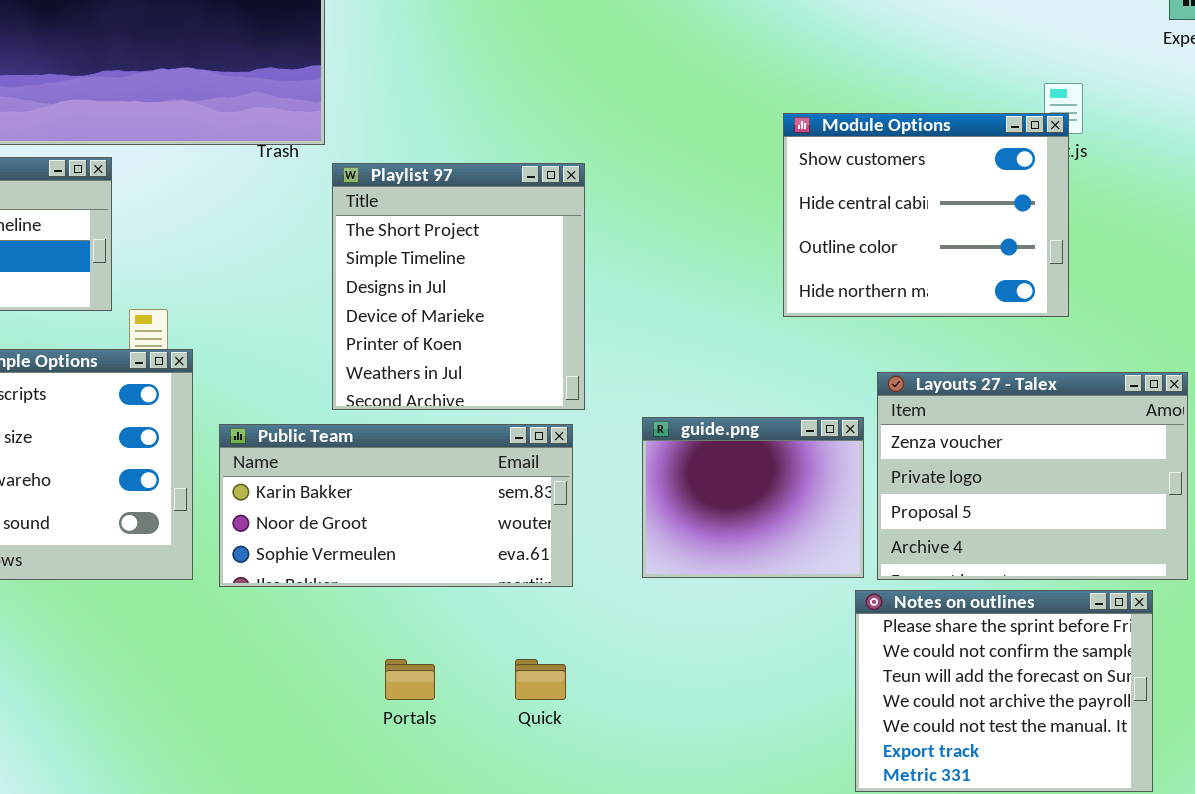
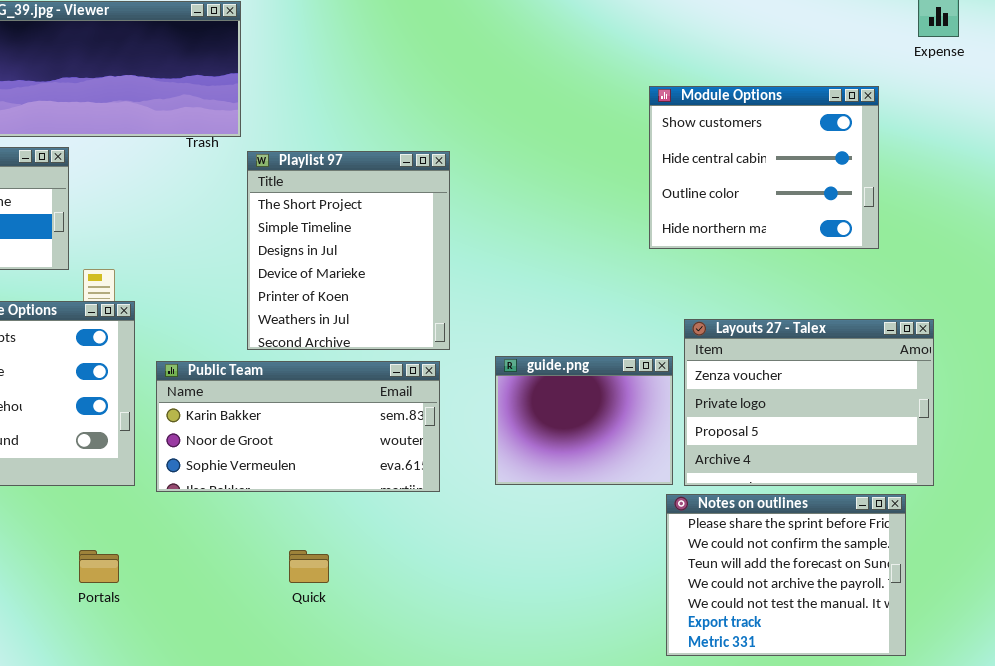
Module Options: [783,113,1069,317] -> [649,86,879,249], moved
Portals: [385,659,435,700] -> [79,550,119,583], moved
Quick: [515,659,566,700] -> [289,550,329,583], moved

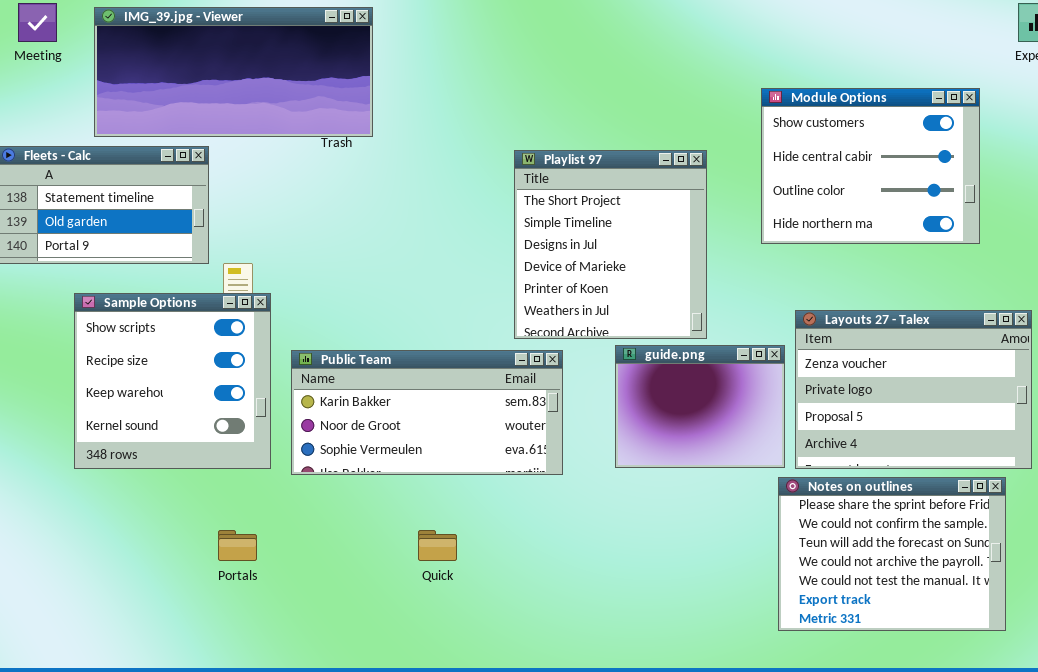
Playlist 97: [247,151,450,350] -> [514,150,707,339], moved

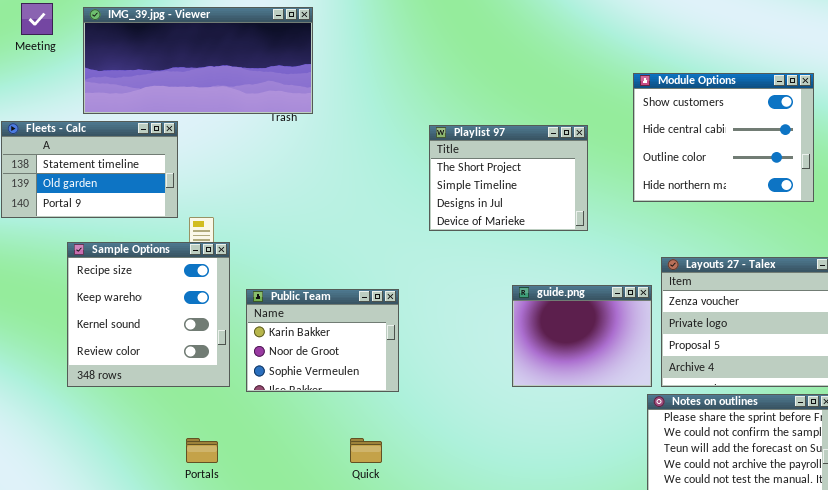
Playlist 97: [514,150,707,339] -> [429,125,588,231], resized
Sample Options: [74,293,271,469] -> [67,242,230,387], scrolled down 1 row
Public Team: [291,350,563,475] -> [246,289,399,392], resized

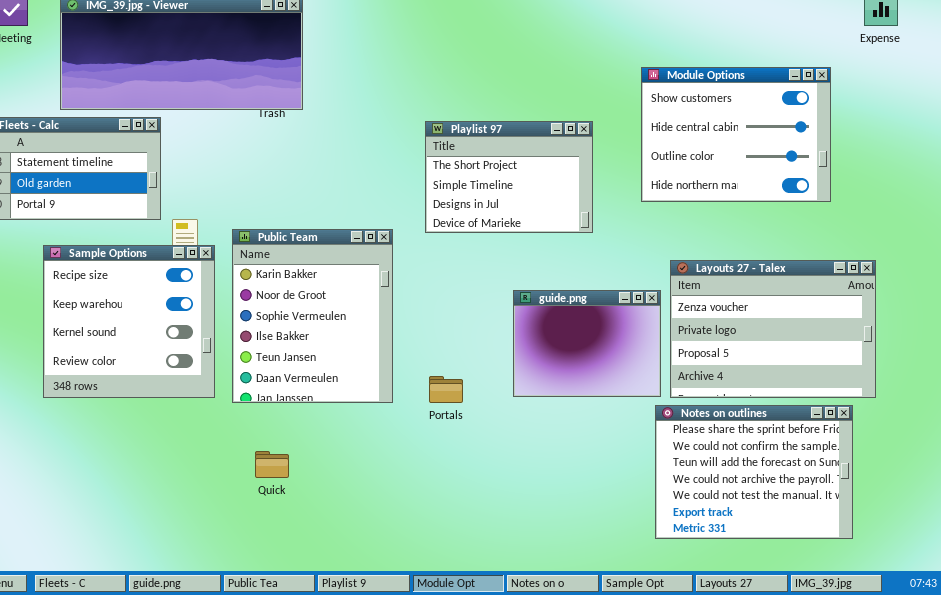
Public Team: [246,289,399,392] -> [232,229,393,403], resized
Portals: [186,438,218,463] -> [429,376,463,403], moved
Quick: [350,438,382,463] -> [255,451,289,478], moved

